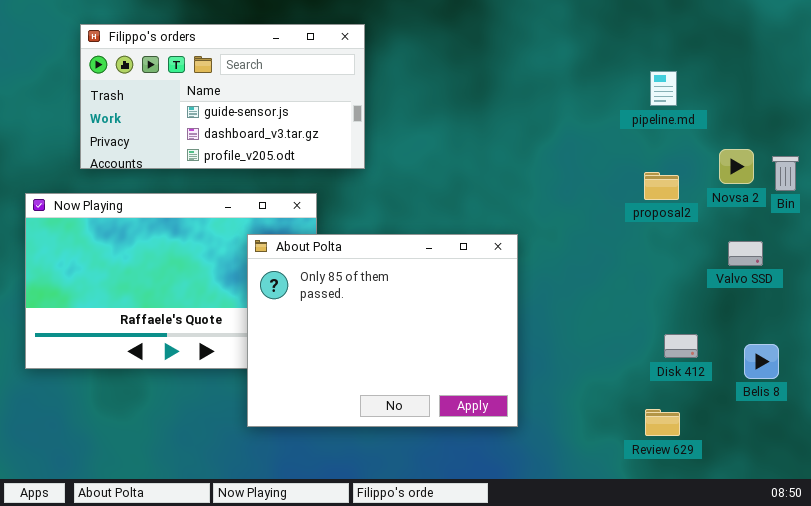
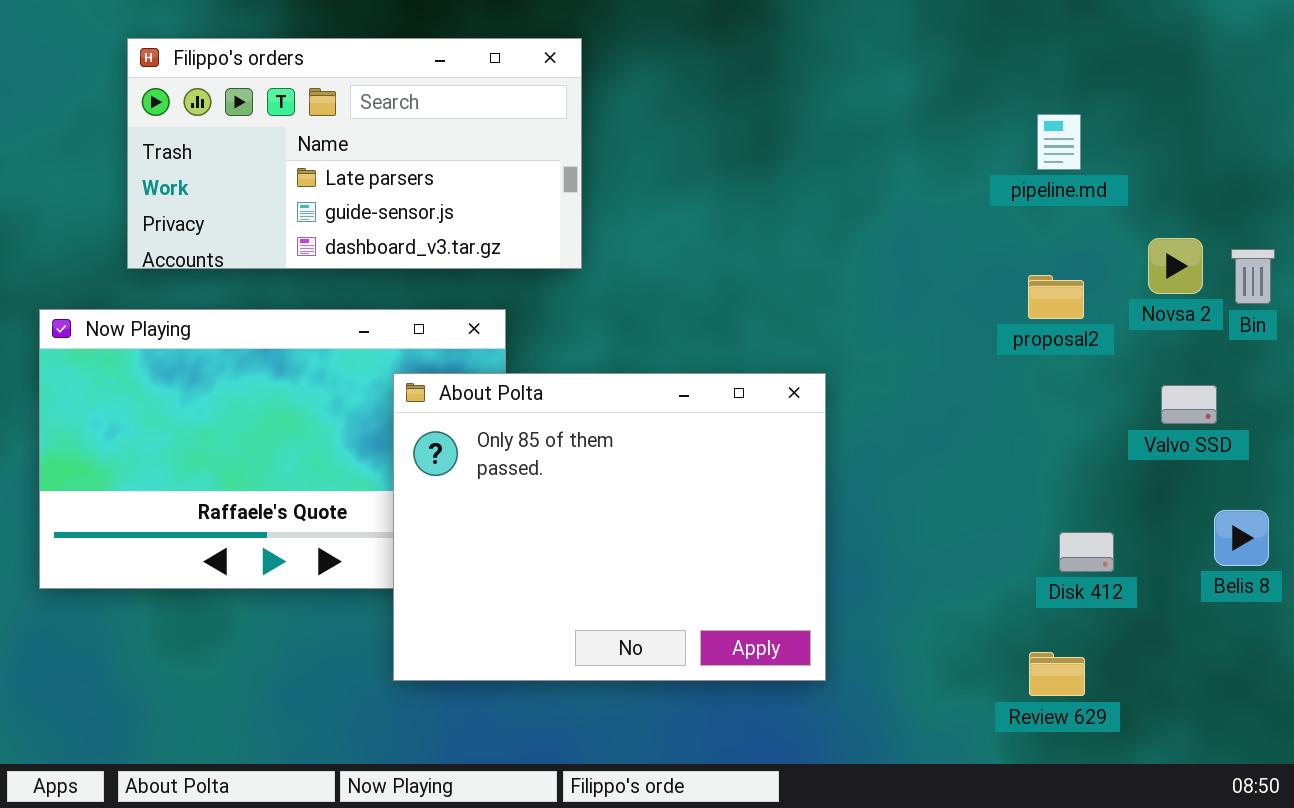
Filippo's orders: [80,24,365,169] -> [127,38,582,269], scrolled up 1 row
Belis 8: [744,344,779,379] -> [1214,510,1269,566], moved

